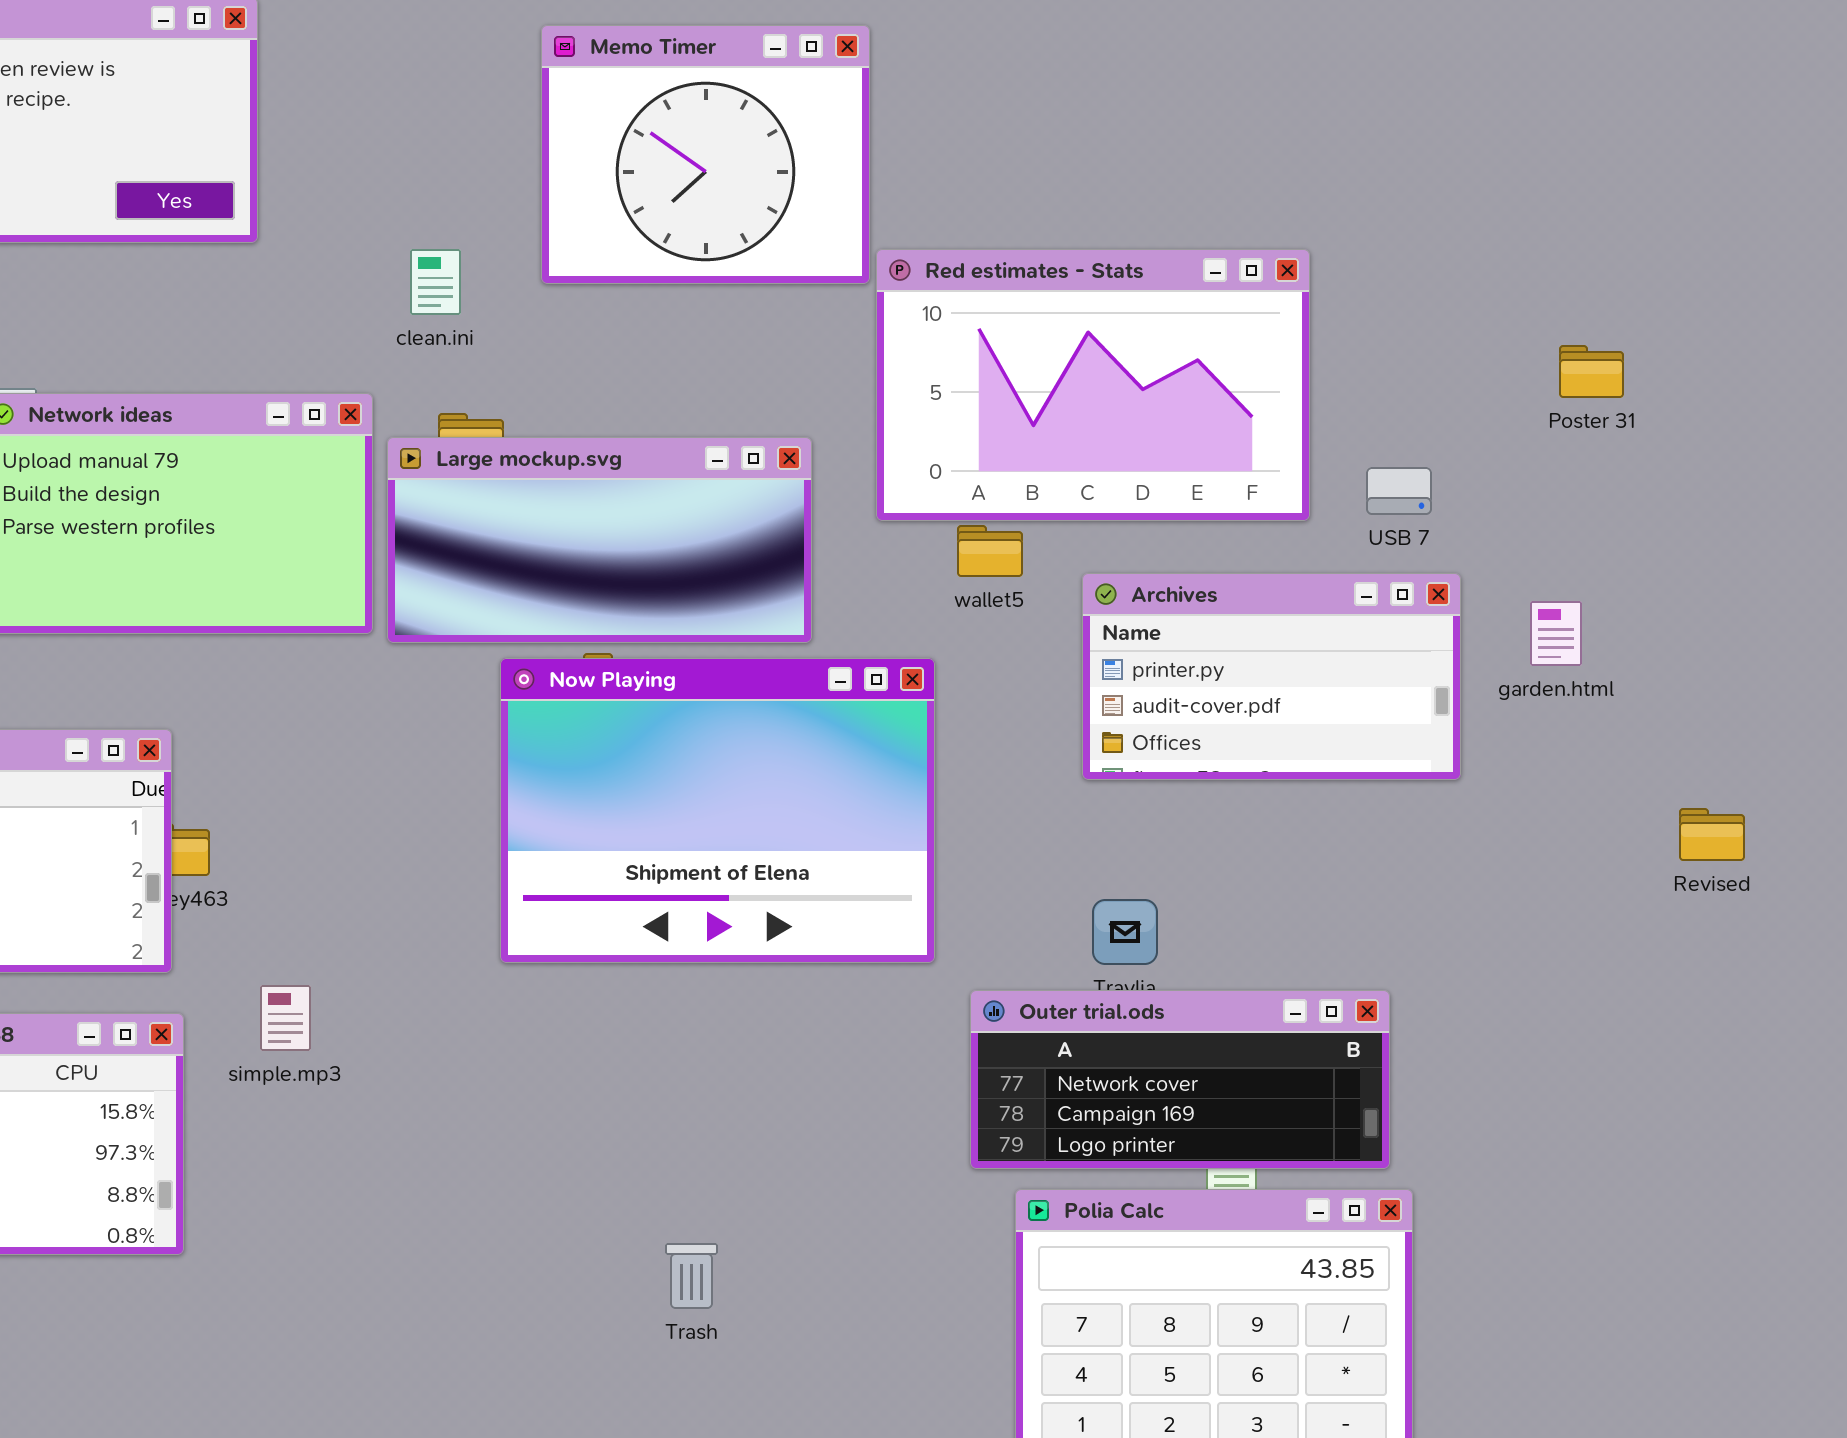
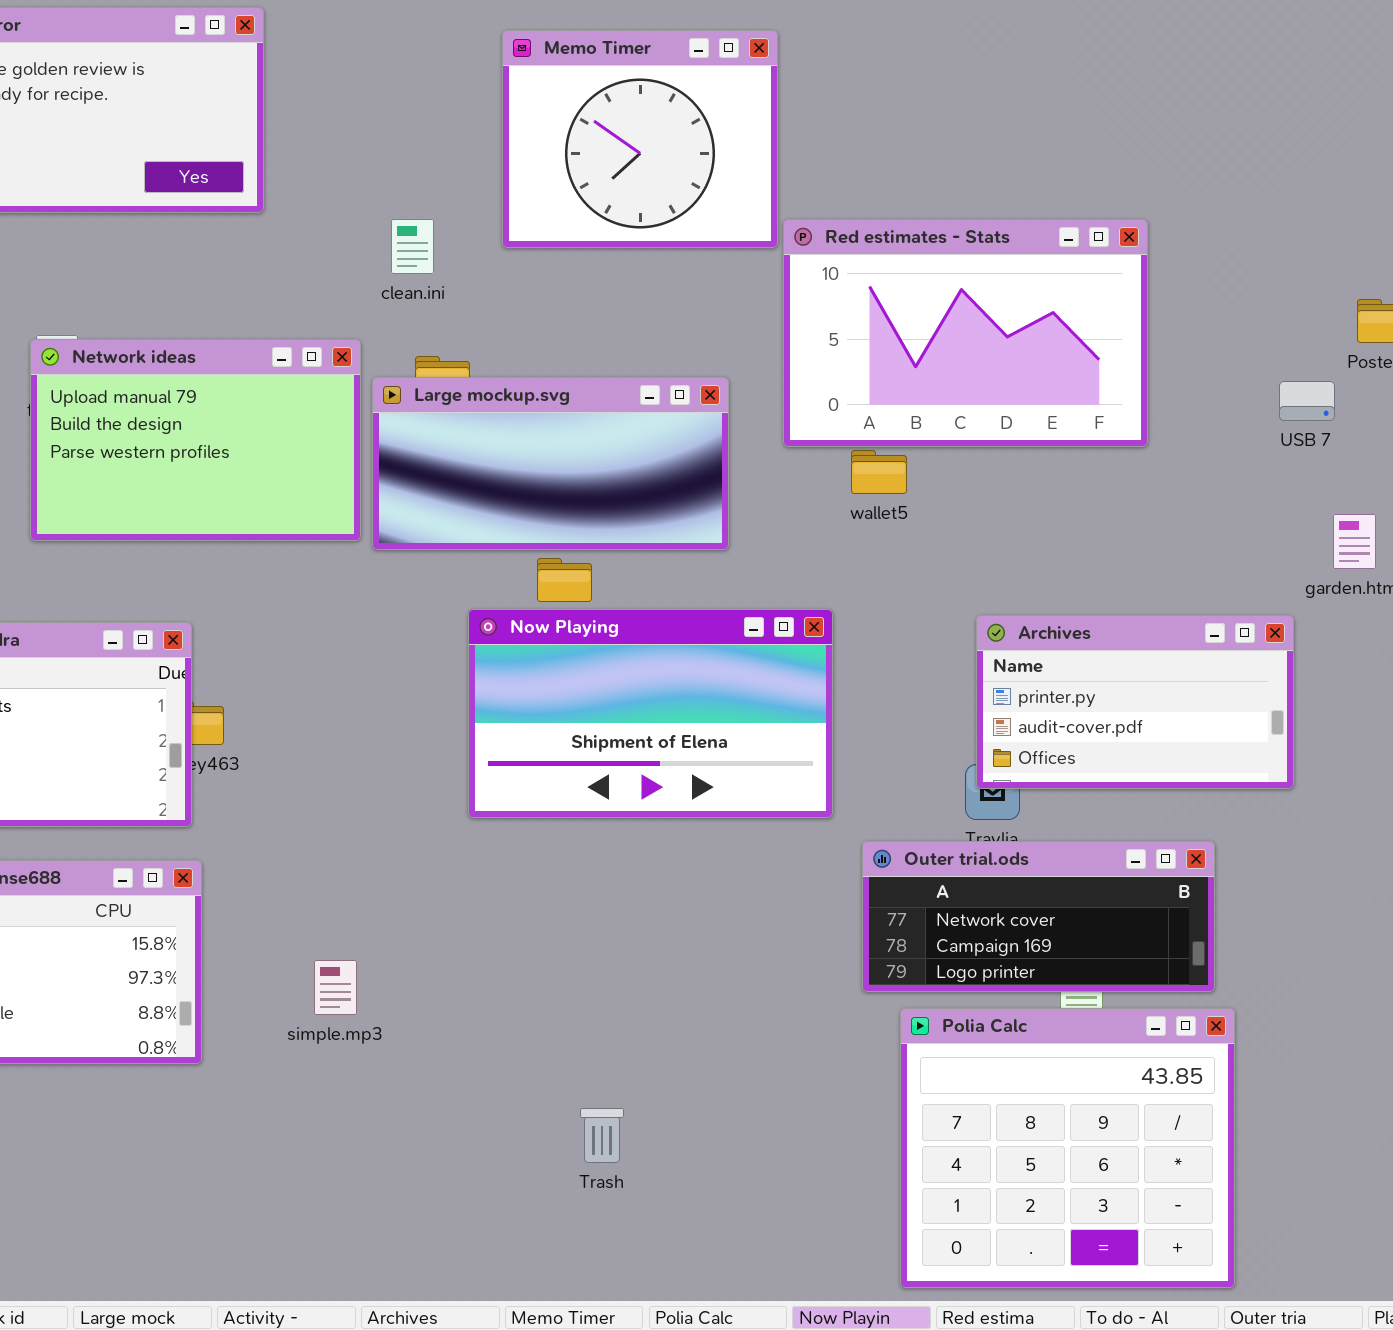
USB 7: [1366,467,1432,515] -> [1279,381,1335,421], moved
Archives: [1082,573,1461,780] -> [976,615,1294,789], moved
Now Playing: [500,658,935,963] -> [468,609,833,818], resized
simple.mp3: [260,985,311,1051] -> [314,960,357,1015], moved
Trash: [665,1243,718,1309] -> [580,1108,624,1163], moved

